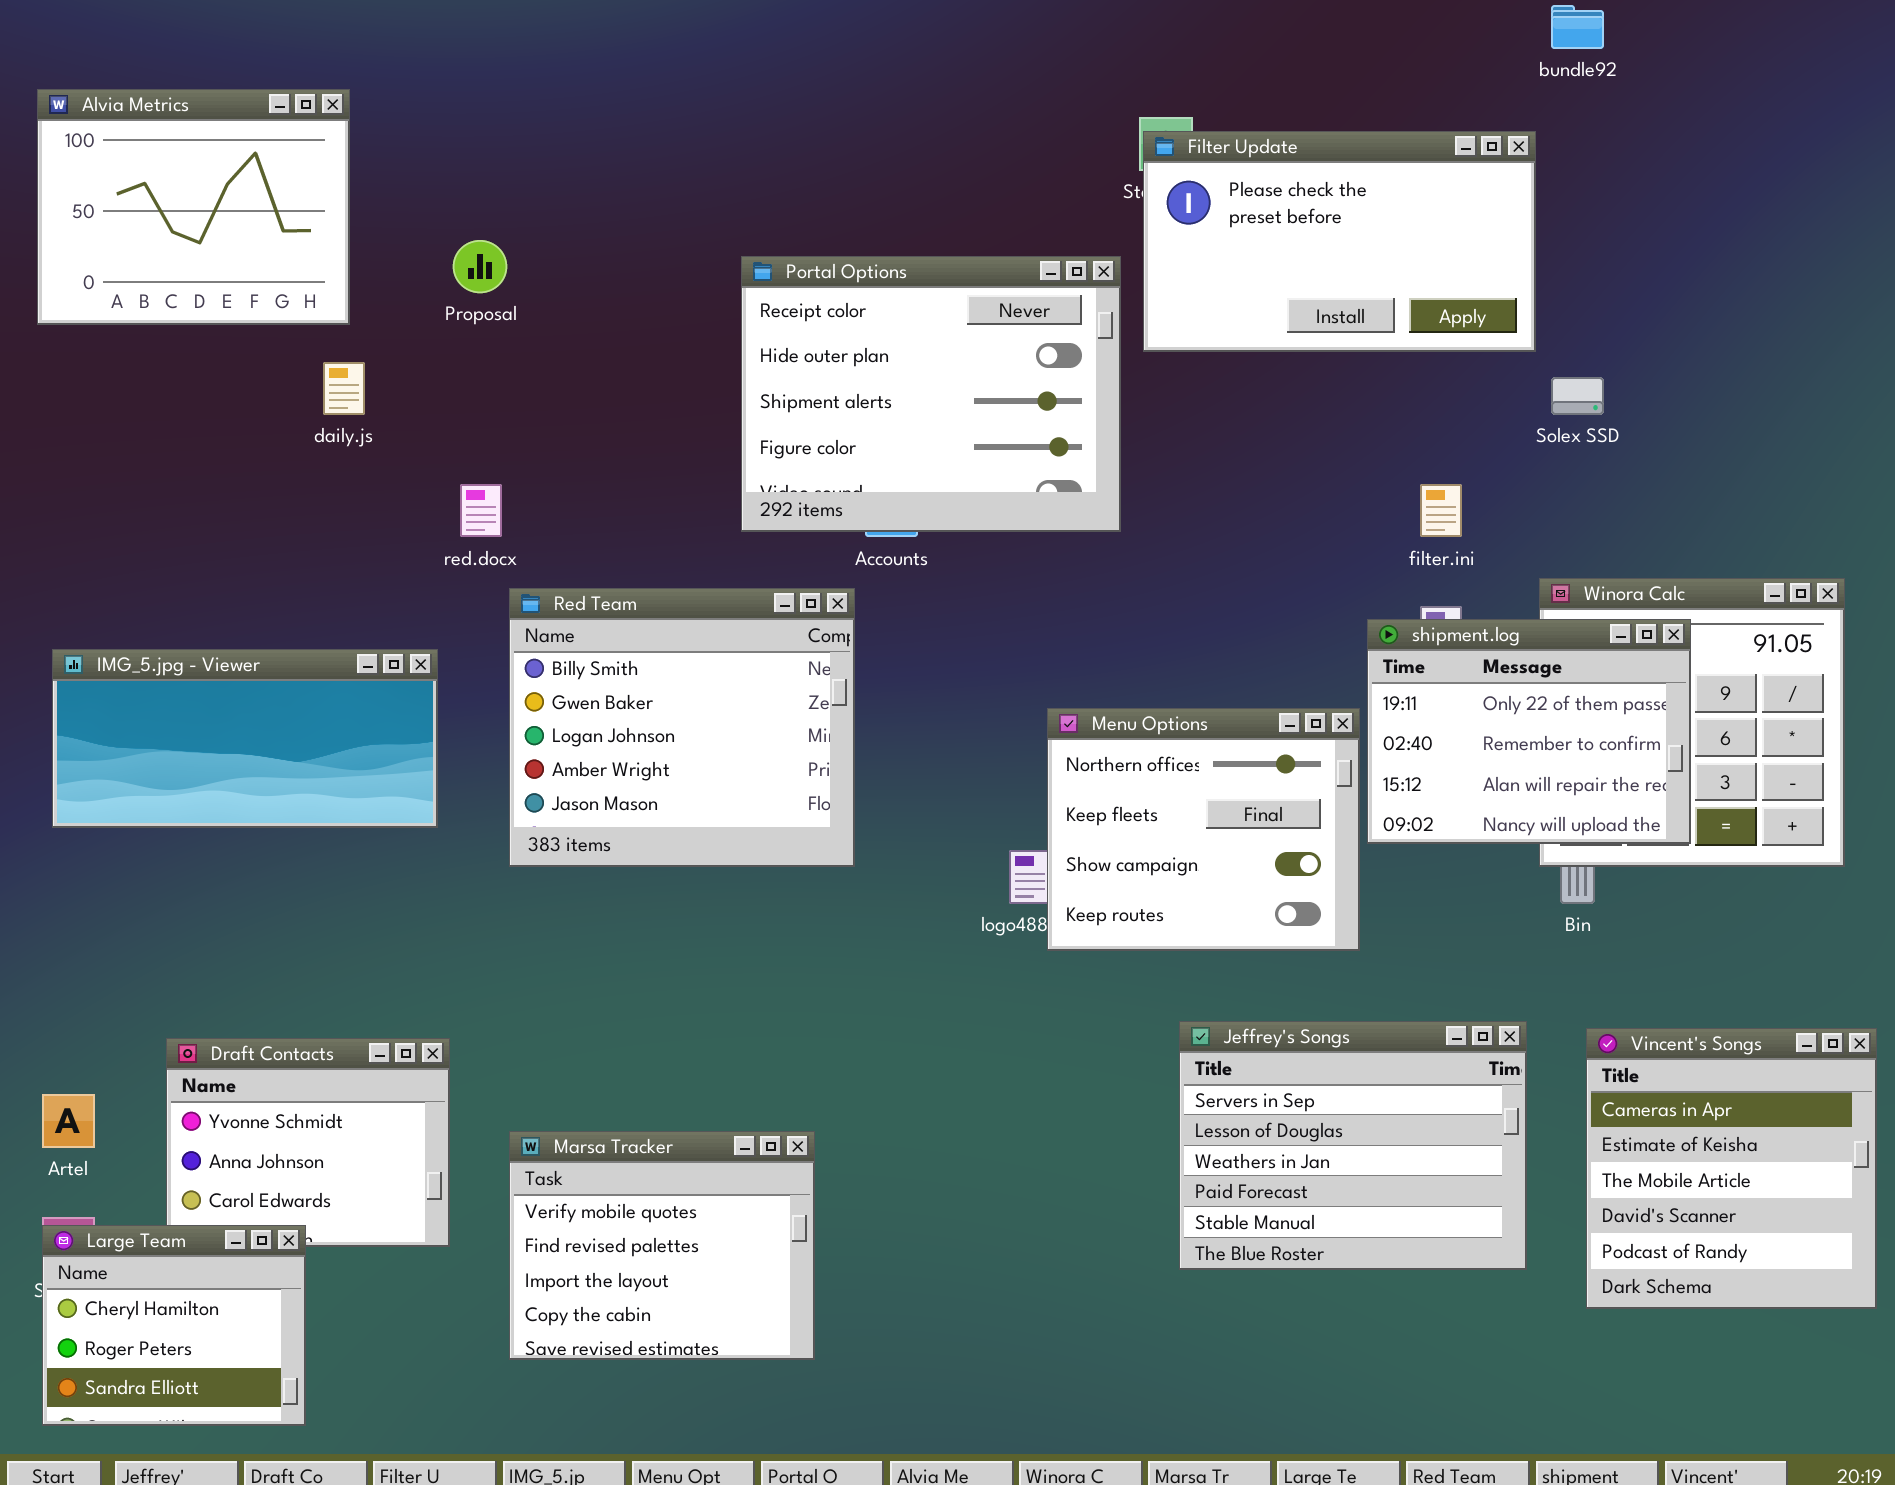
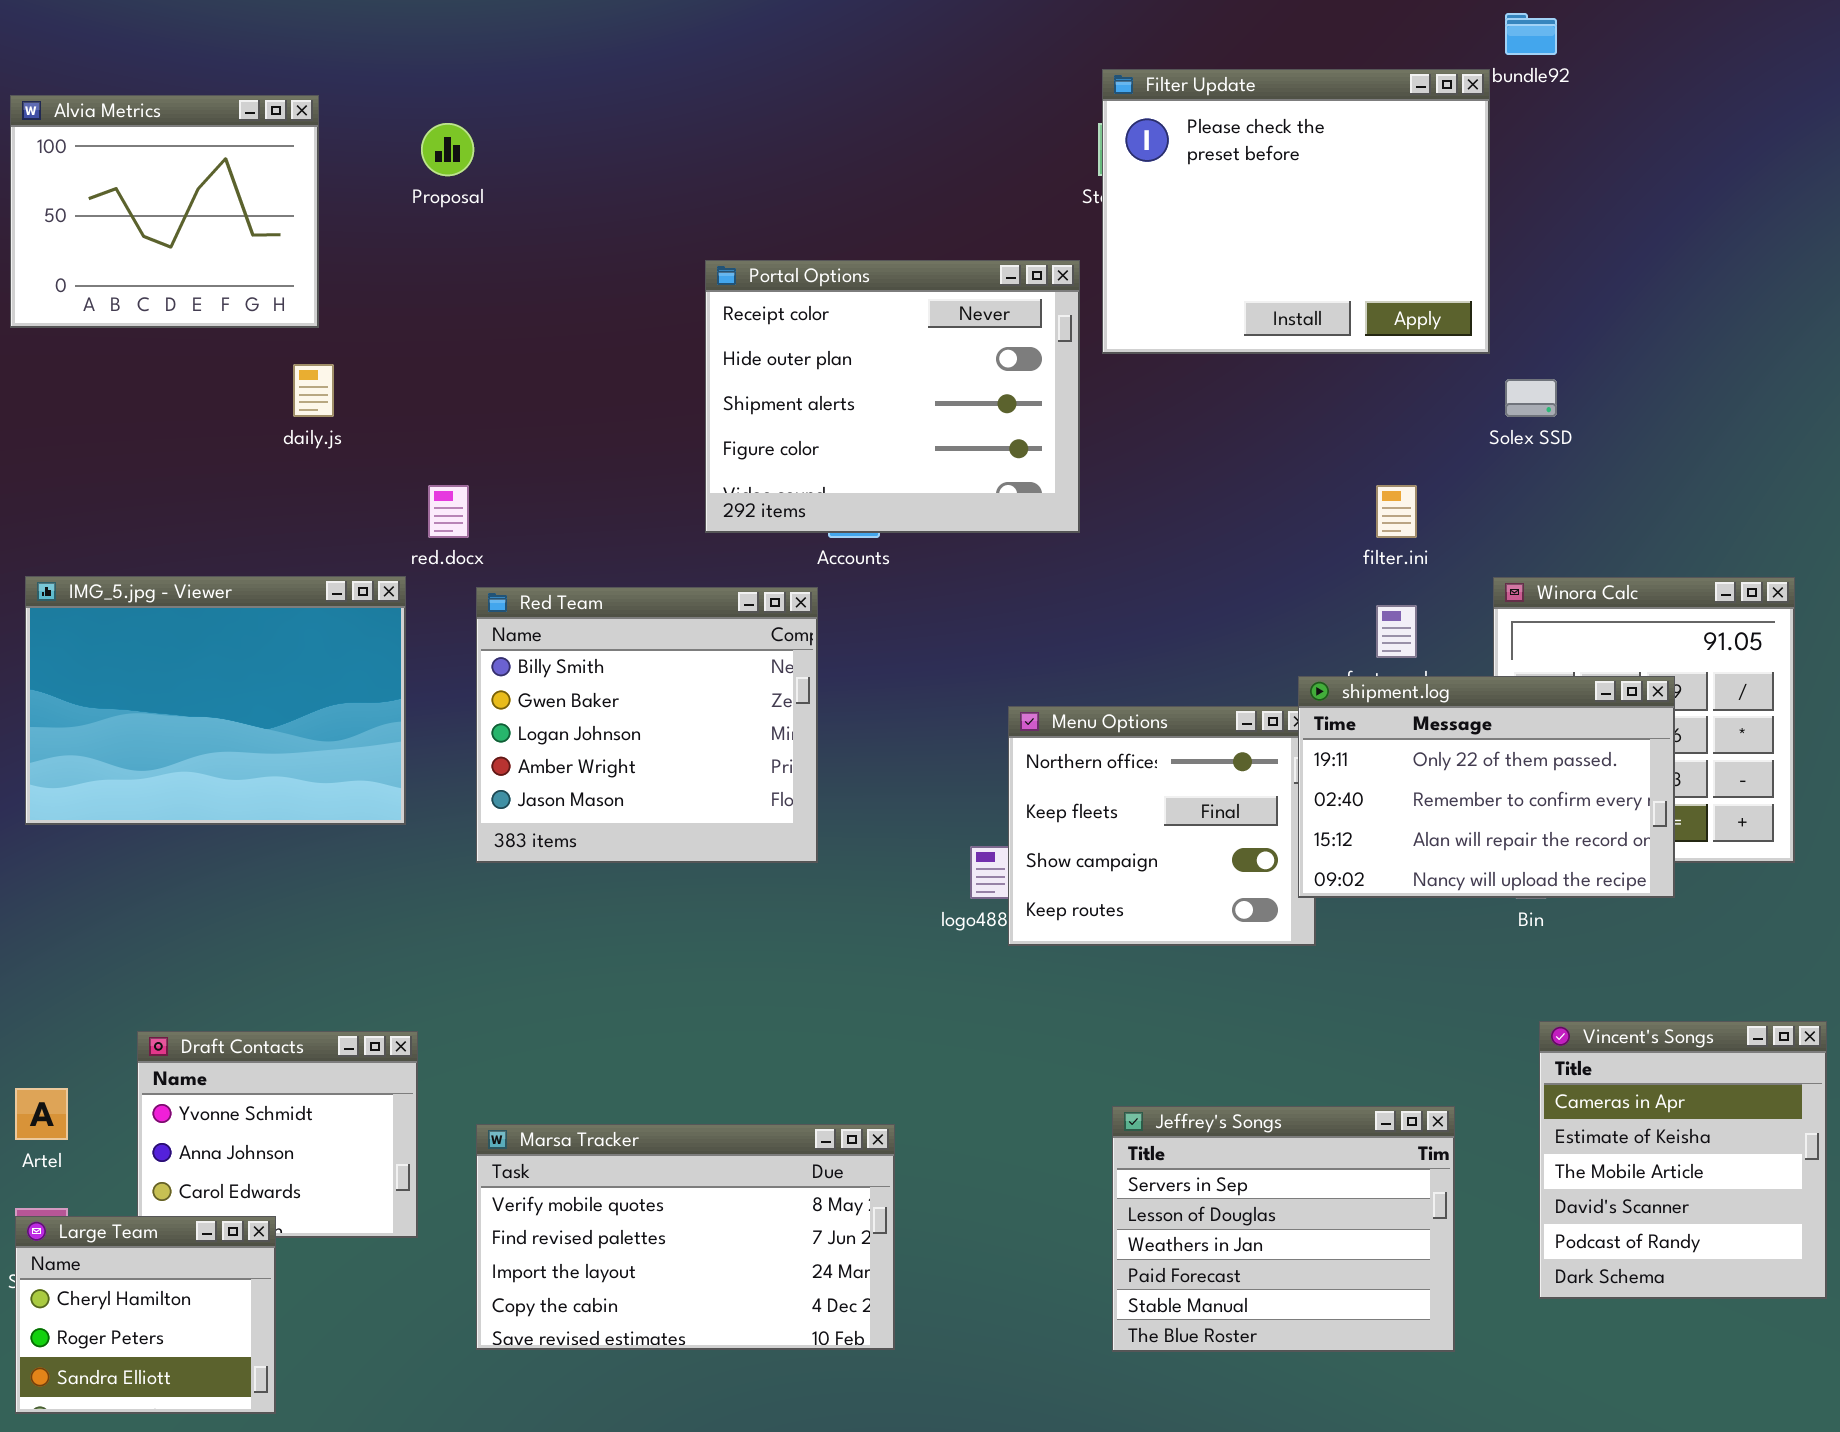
Filter Update: [1143,131,1536,352] -> [1102,69,1490,354], resized
Proposal: [453,240,507,293] -> [421,123,474,176], moved
shipment.log: [1367,619,1691,844] -> [1298,676,1675,898], moved, resized
IMG_5.jpg - Viewer: [52,649,438,828] -> [25,576,406,825], resized
Jeffrey's Songs: [1179,1021,1527,1270] -> [1112,1106,1455,1352], moved
Marsa Tracker: [509,1131,815,1360] -> [476,1124,895,1350], resized

